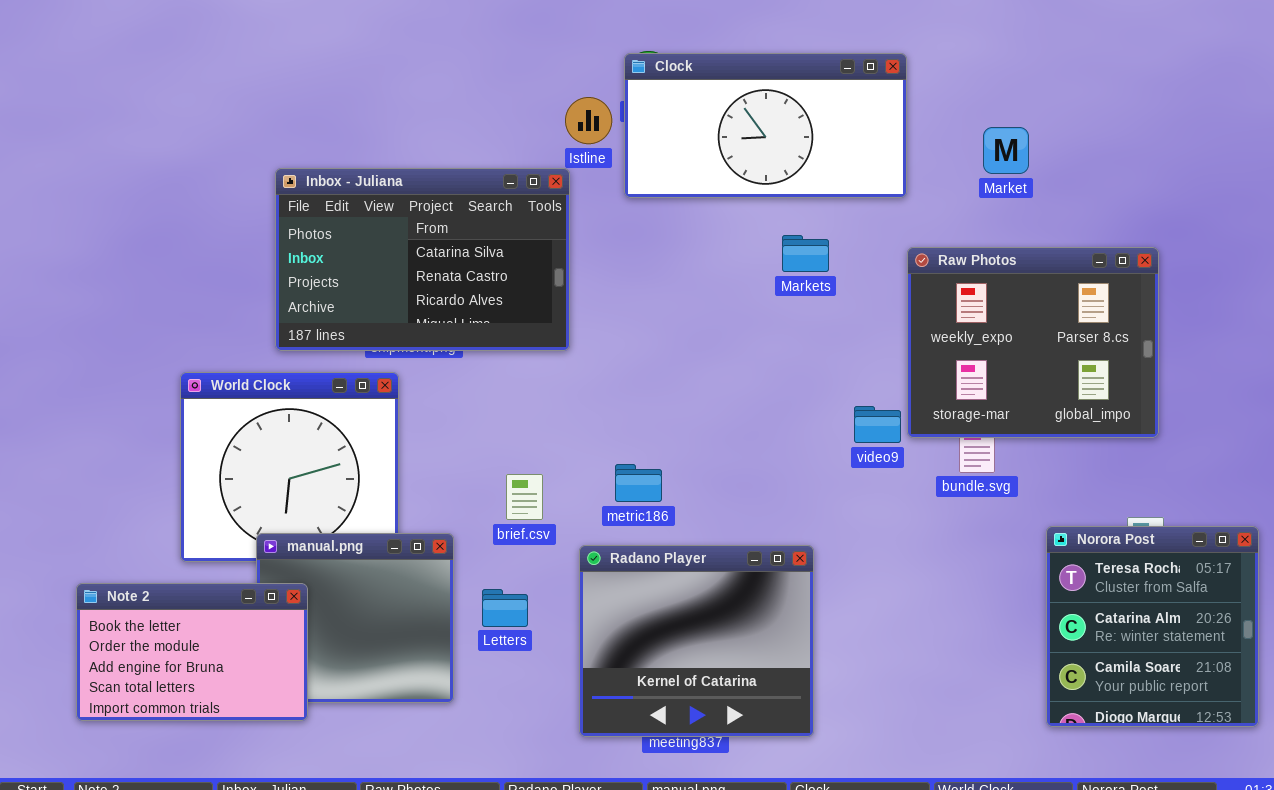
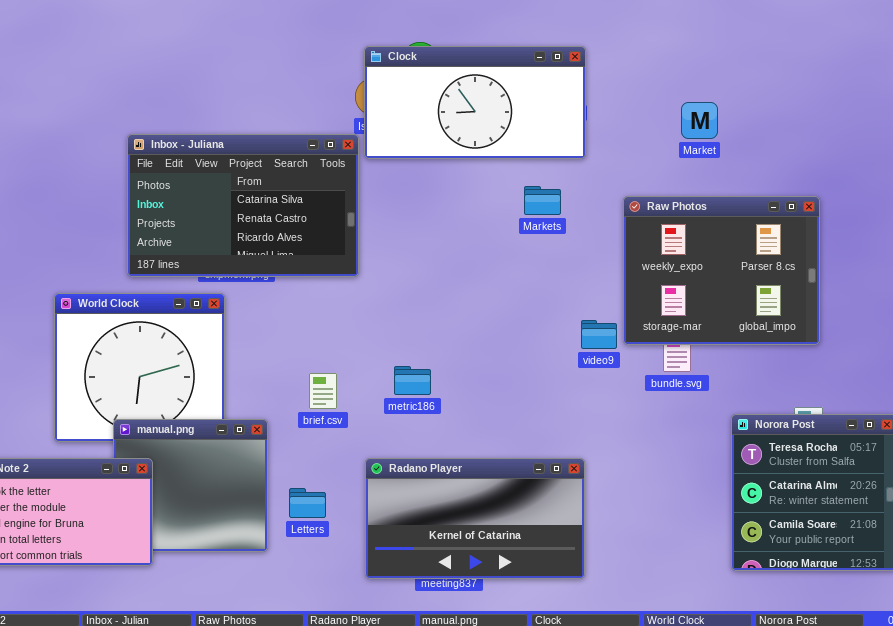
Clock: [624,53,907,198] -> [364,46,586,159], moved
Radano Player: [579,545,814,737] -> [365,458,585,579], resized
Letters: [482,589,528,627] -> [289,488,326,518], moved

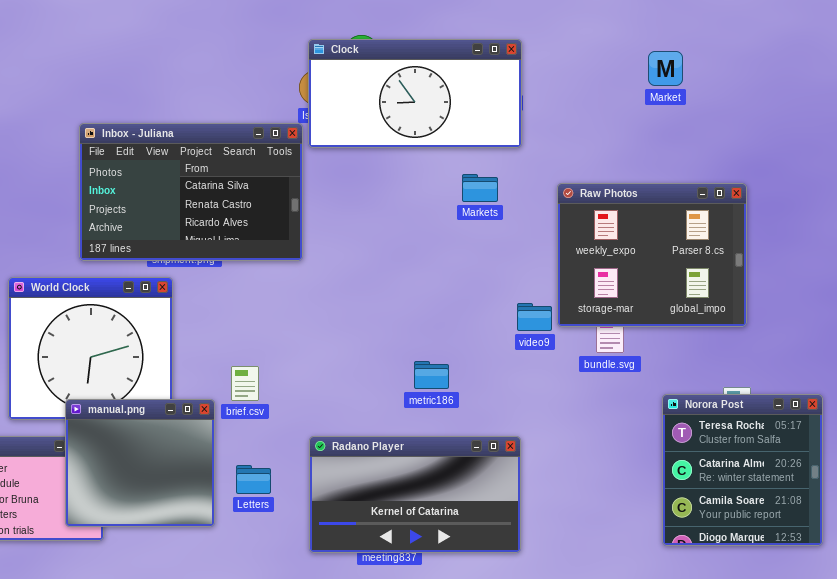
Market: [681,102,718,139] -> [648,51,683,86], moved
metric186: [394,366,431,395] -> [414,361,449,389], moved
brief.csv: [309,373,337,409] -> [231,366,259,401], moved
manual.png: [113,419,268,552] -> [65,399,215,527], raised

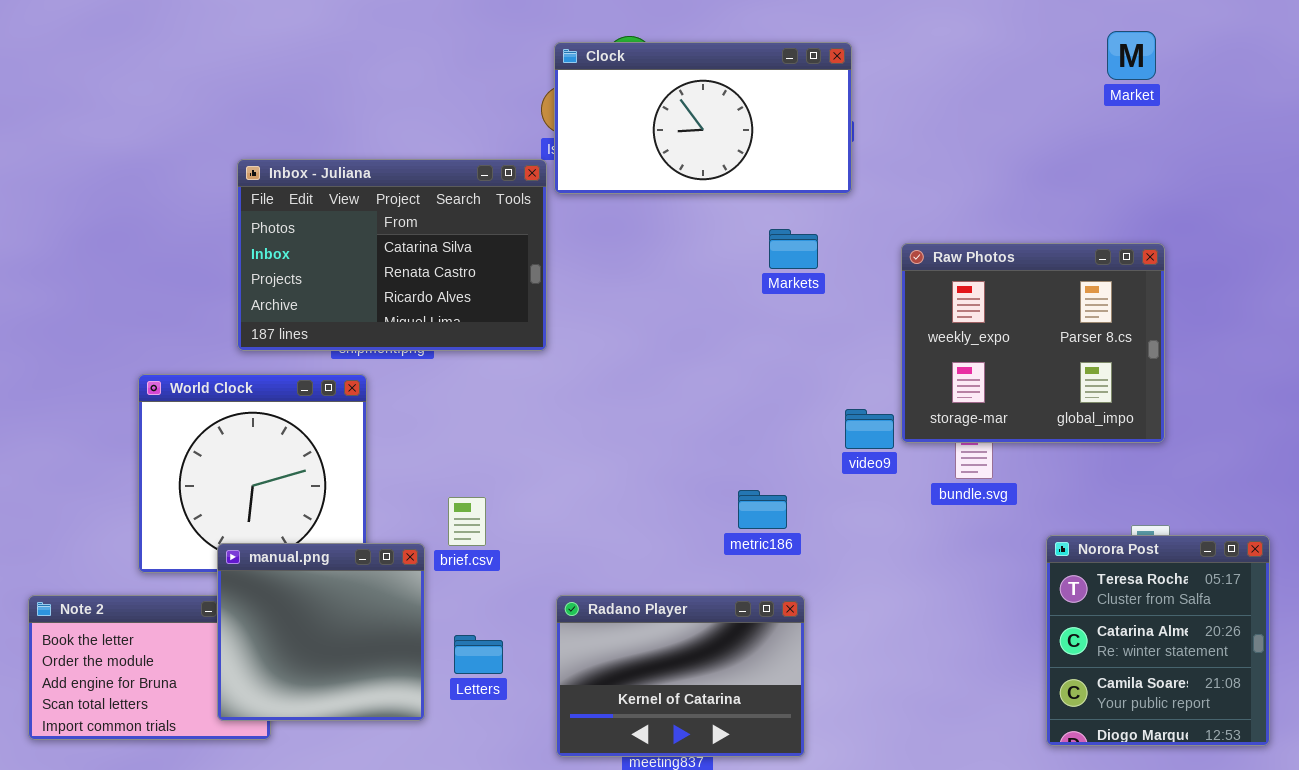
Market: [648,51,683,86] -> [1107,31,1156,80], moved
metric186: [414,361,449,389] -> [738,490,787,529], moved
Radano Player: [309,436,521,553] -> [556,595,805,757], resized

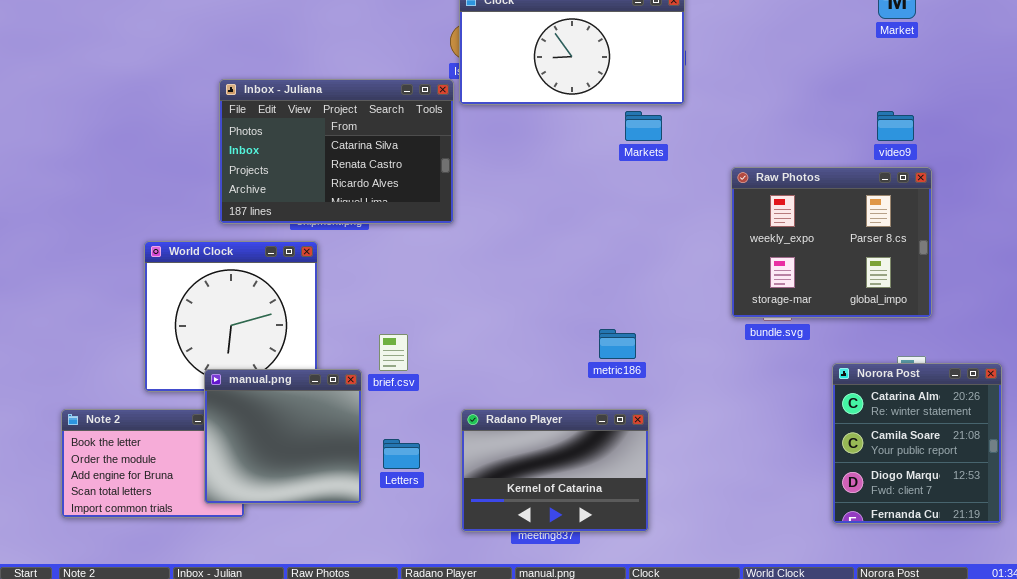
Markets: [769,229,818,269] -> [625,111,662,141], moved
Raw Photos: [901,243,1165,443] -> [731,167,932,318], moved
video9: [845,409,894,449] -> [877,111,914,141], moved
Norora Post: [1046,535,1270,746] -> [832,363,1002,524], scrolled down 1 row

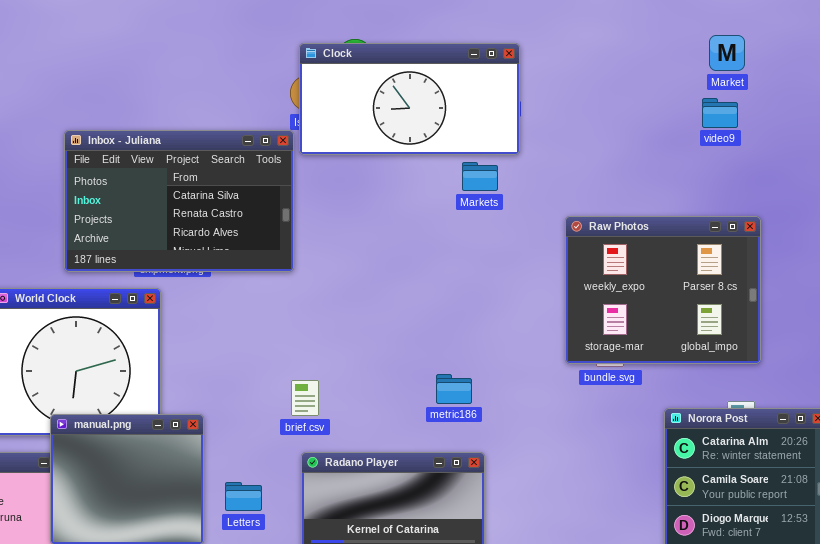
video9: [877,111,914,141] -> [702,98,738,128], moved
brief.csv: [379,334,408,371] -> [291,380,319,416], moved

